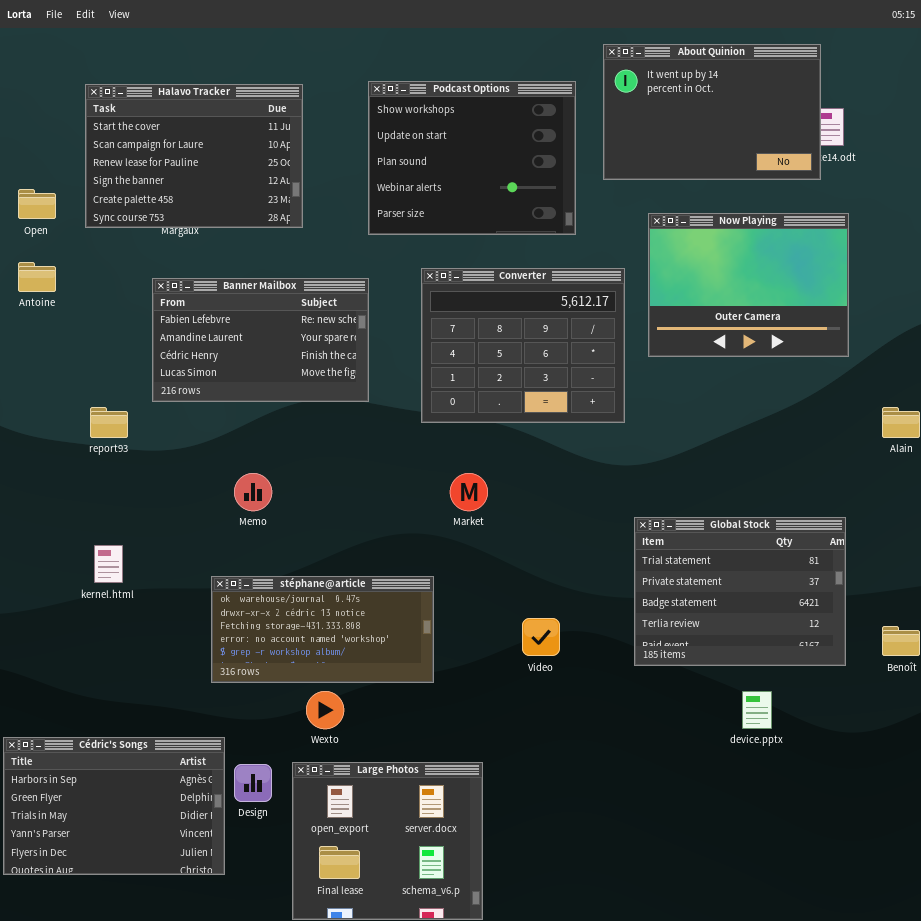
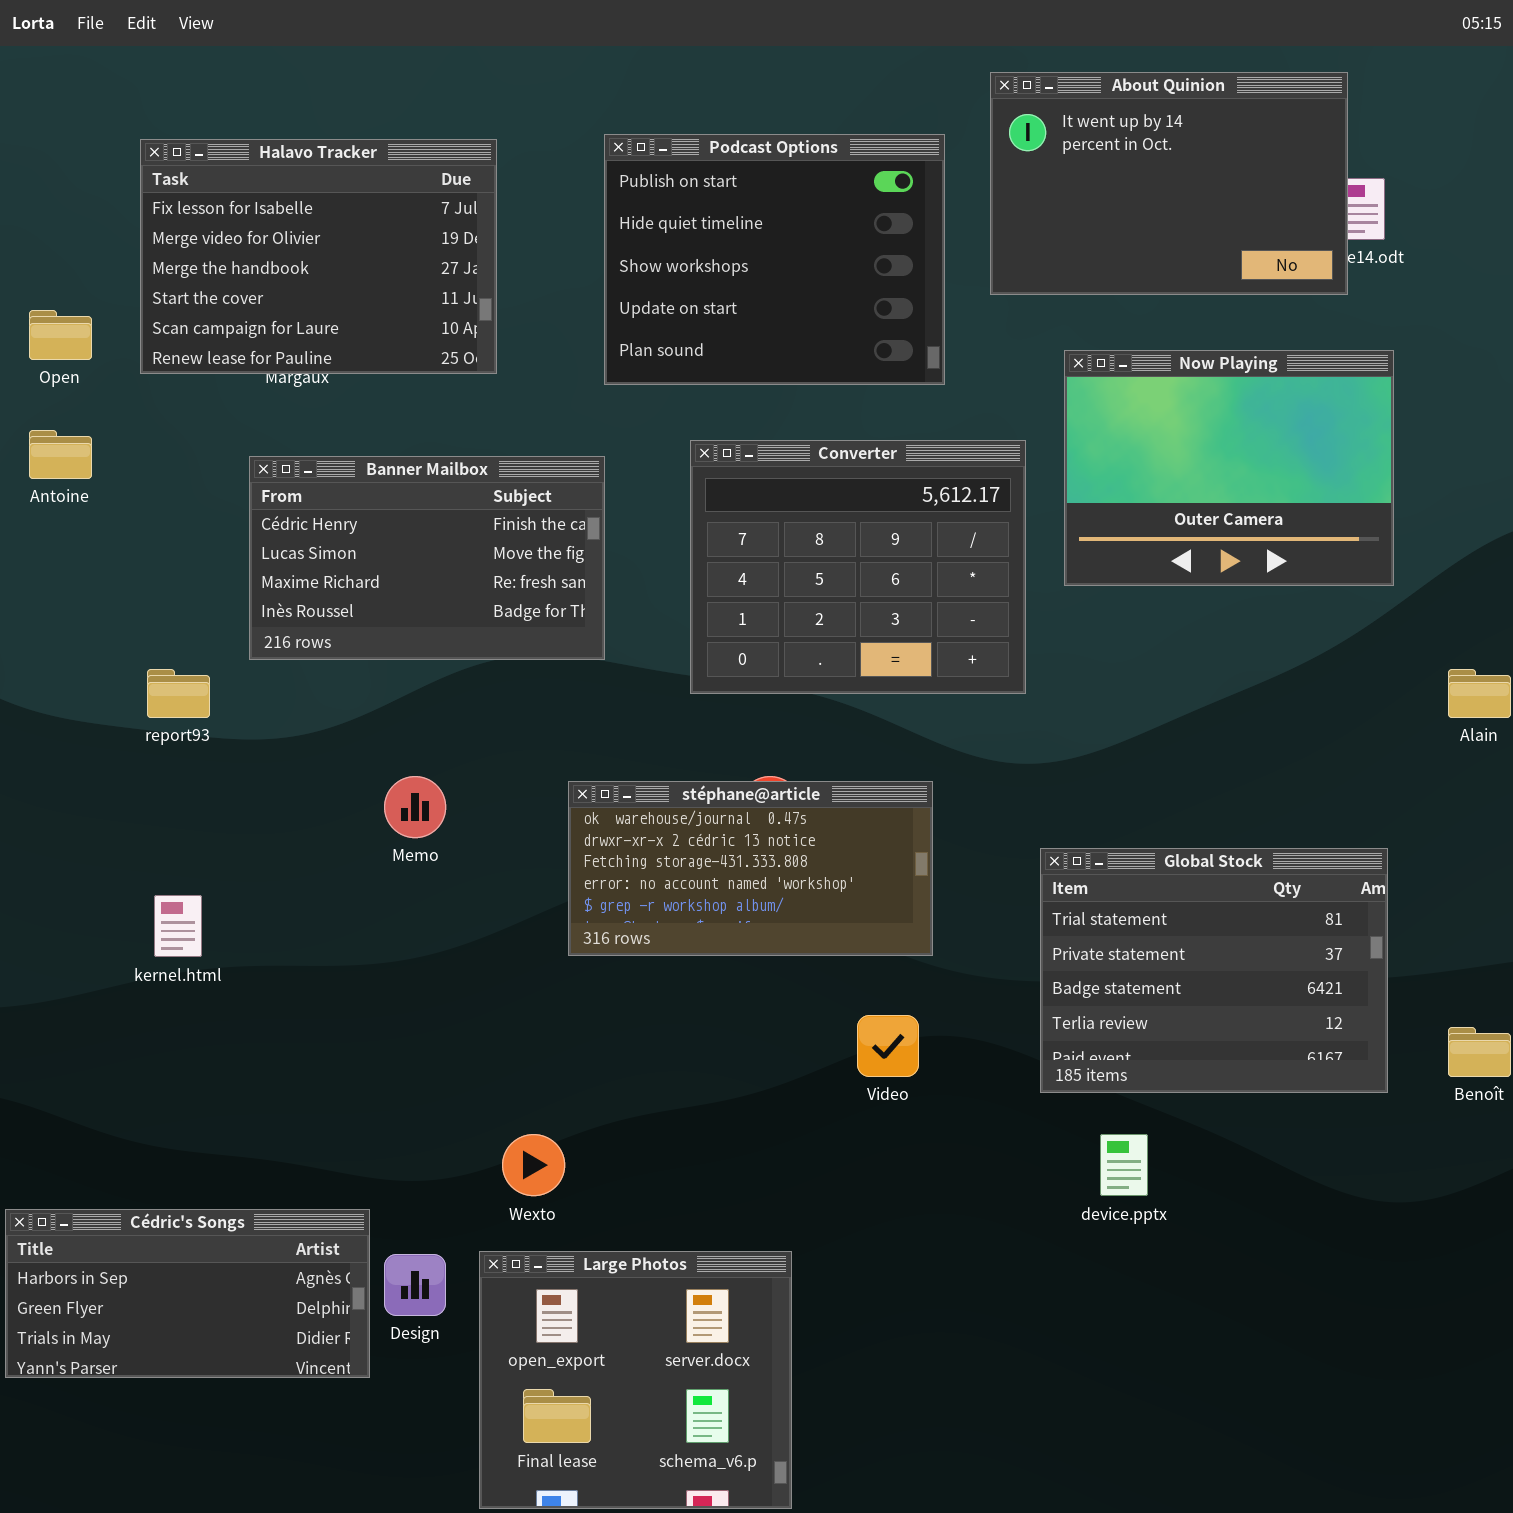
Podcast Options: [368,81,576,235] -> [604,134,945,385], scrolled up 2 rows
Halavo Tracker: [85,84,303,228] -> [140,139,497,374], scrolled up 3 rows
Banner Mailbox: [152,278,369,402] -> [249,456,605,660], scrolled down 2 rows
stéphane@article: [211,576,434,683] -> [568,781,933,956], moved
device.pptx: [742,691,772,729] -> [1100,1134,1148,1196], moved
Cédric's Songs: [3,737,225,875] -> [5,1209,370,1378], resized

